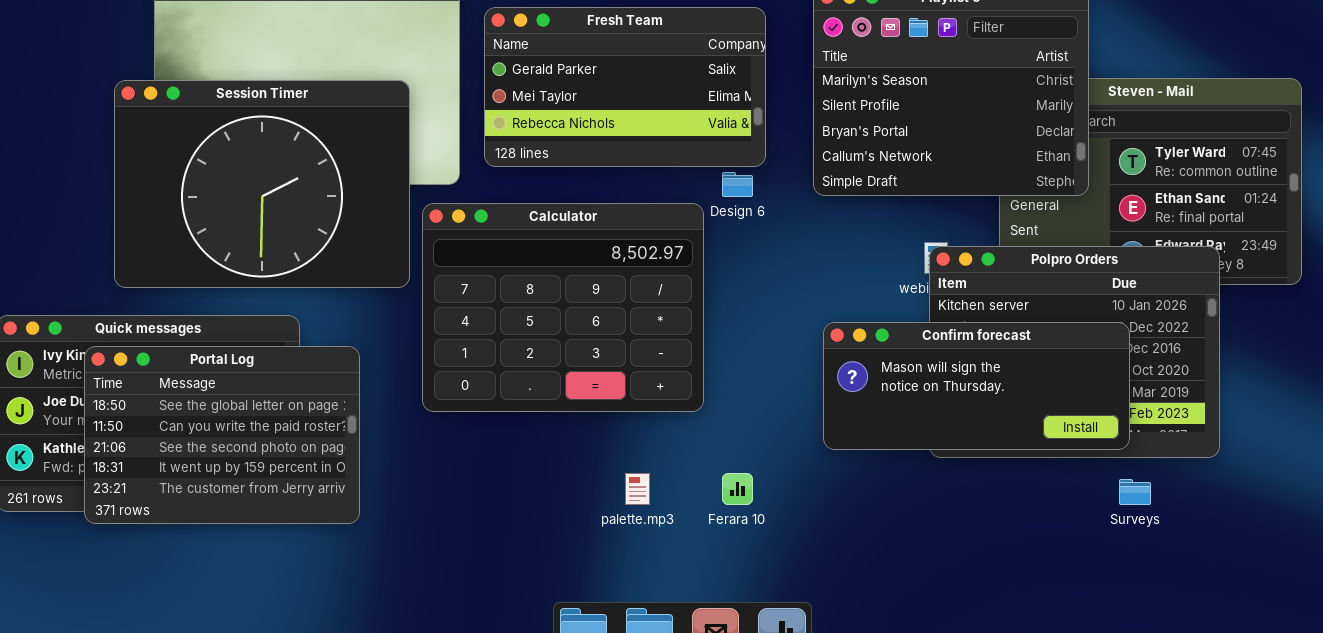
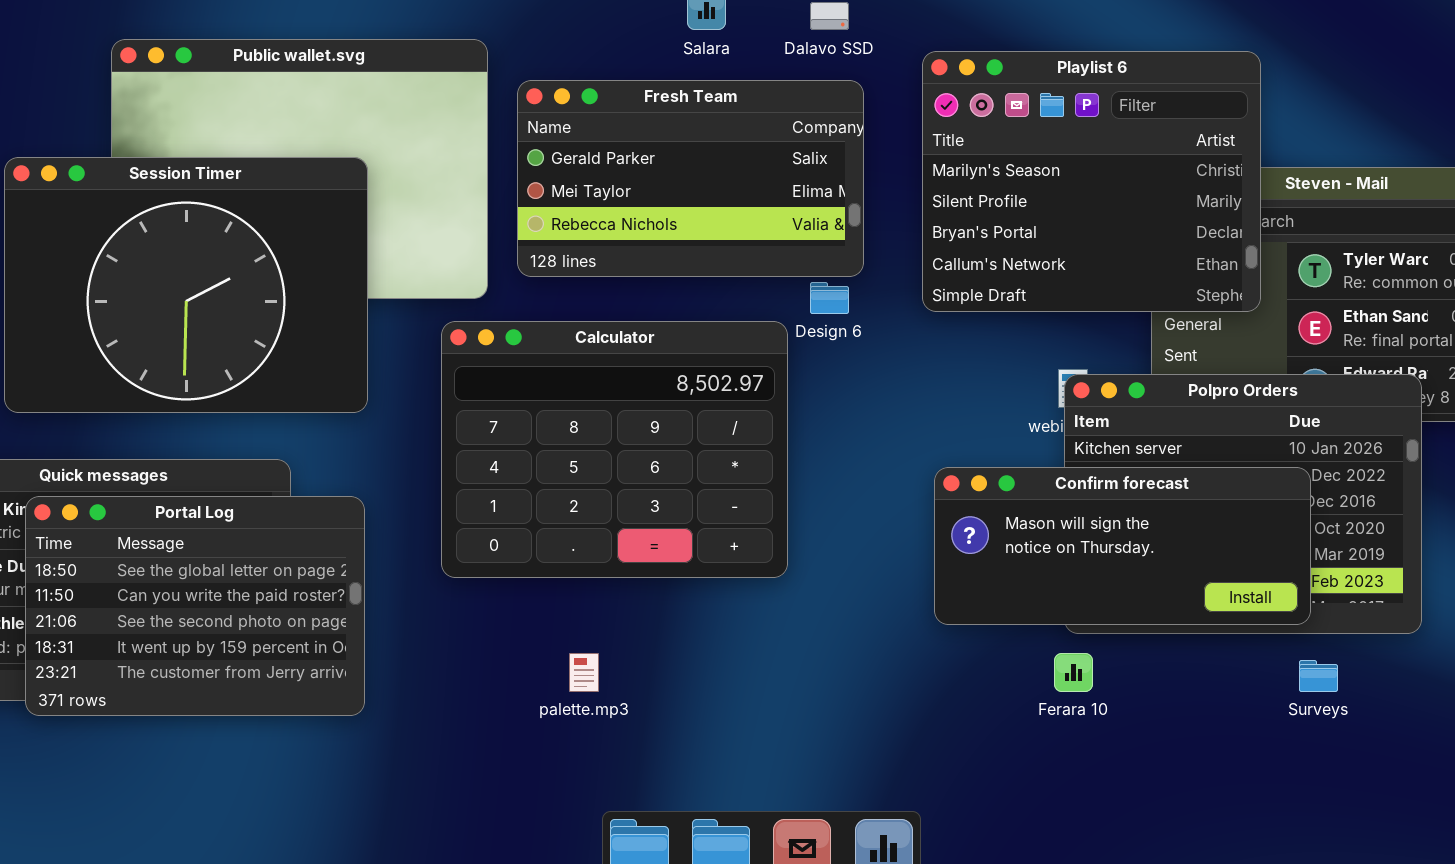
Session Timer: [114,80,410,288] -> [4,157,368,413], moved
palette.mp3: [625,473,650,505] -> [569,653,599,692], moved
Ferara 10: [722,473,753,505] -> [1054,653,1093,692], moved

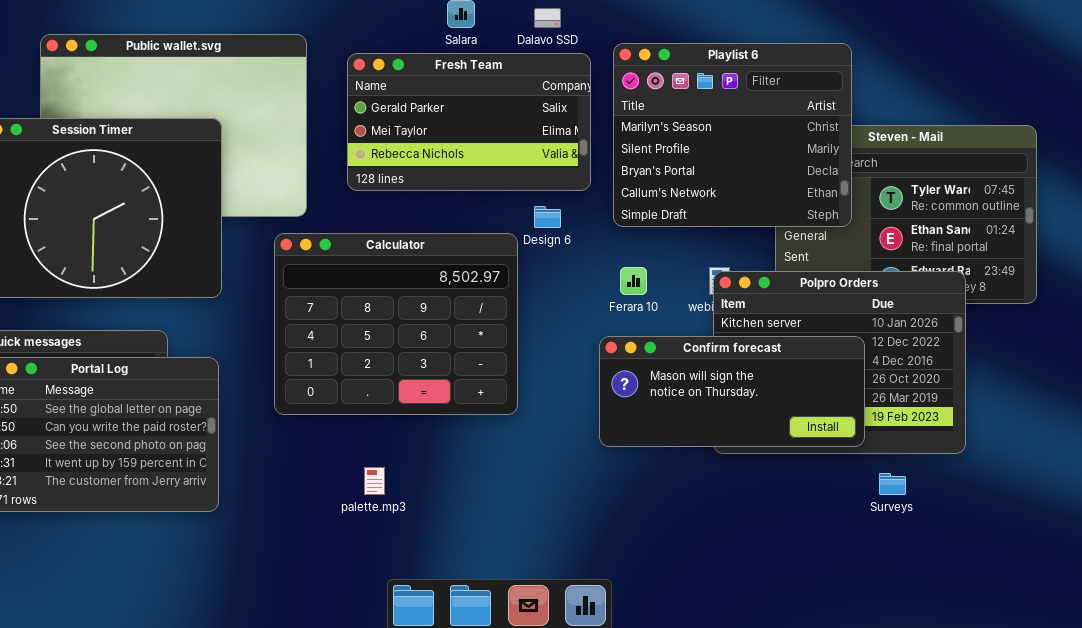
Fresh Team: [517,80,864,277] -> [347,53,591,191], moved
Confirm forecast: [934,467,1311,625] -> [599,336,865,447], moved
Ferara 10: [1054,653,1093,692] -> [620,267,647,295], moved

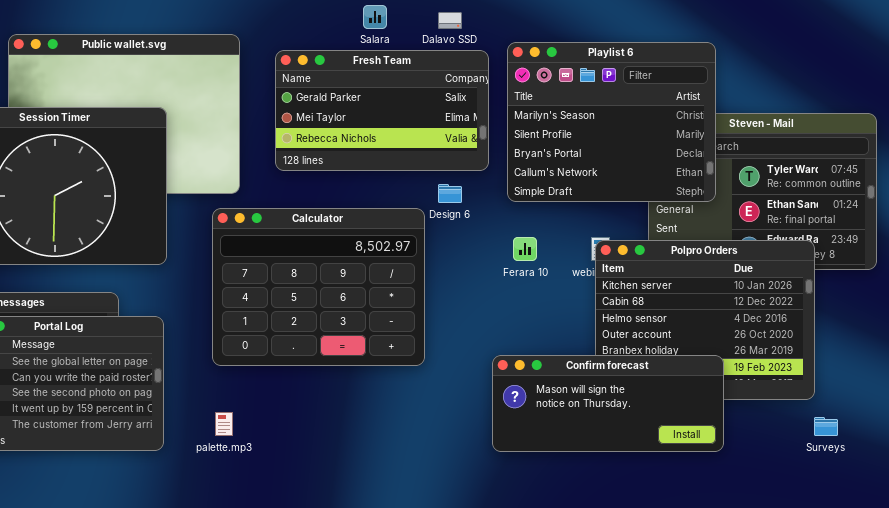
Confirm forecast: [599,336,865,447] -> [492,355,724,452], moved
palette.mp3: [364,467,385,495] -> [215,412,233,436], moved
Surveys: [879,473,906,495] -> [814,417,838,436], moved

